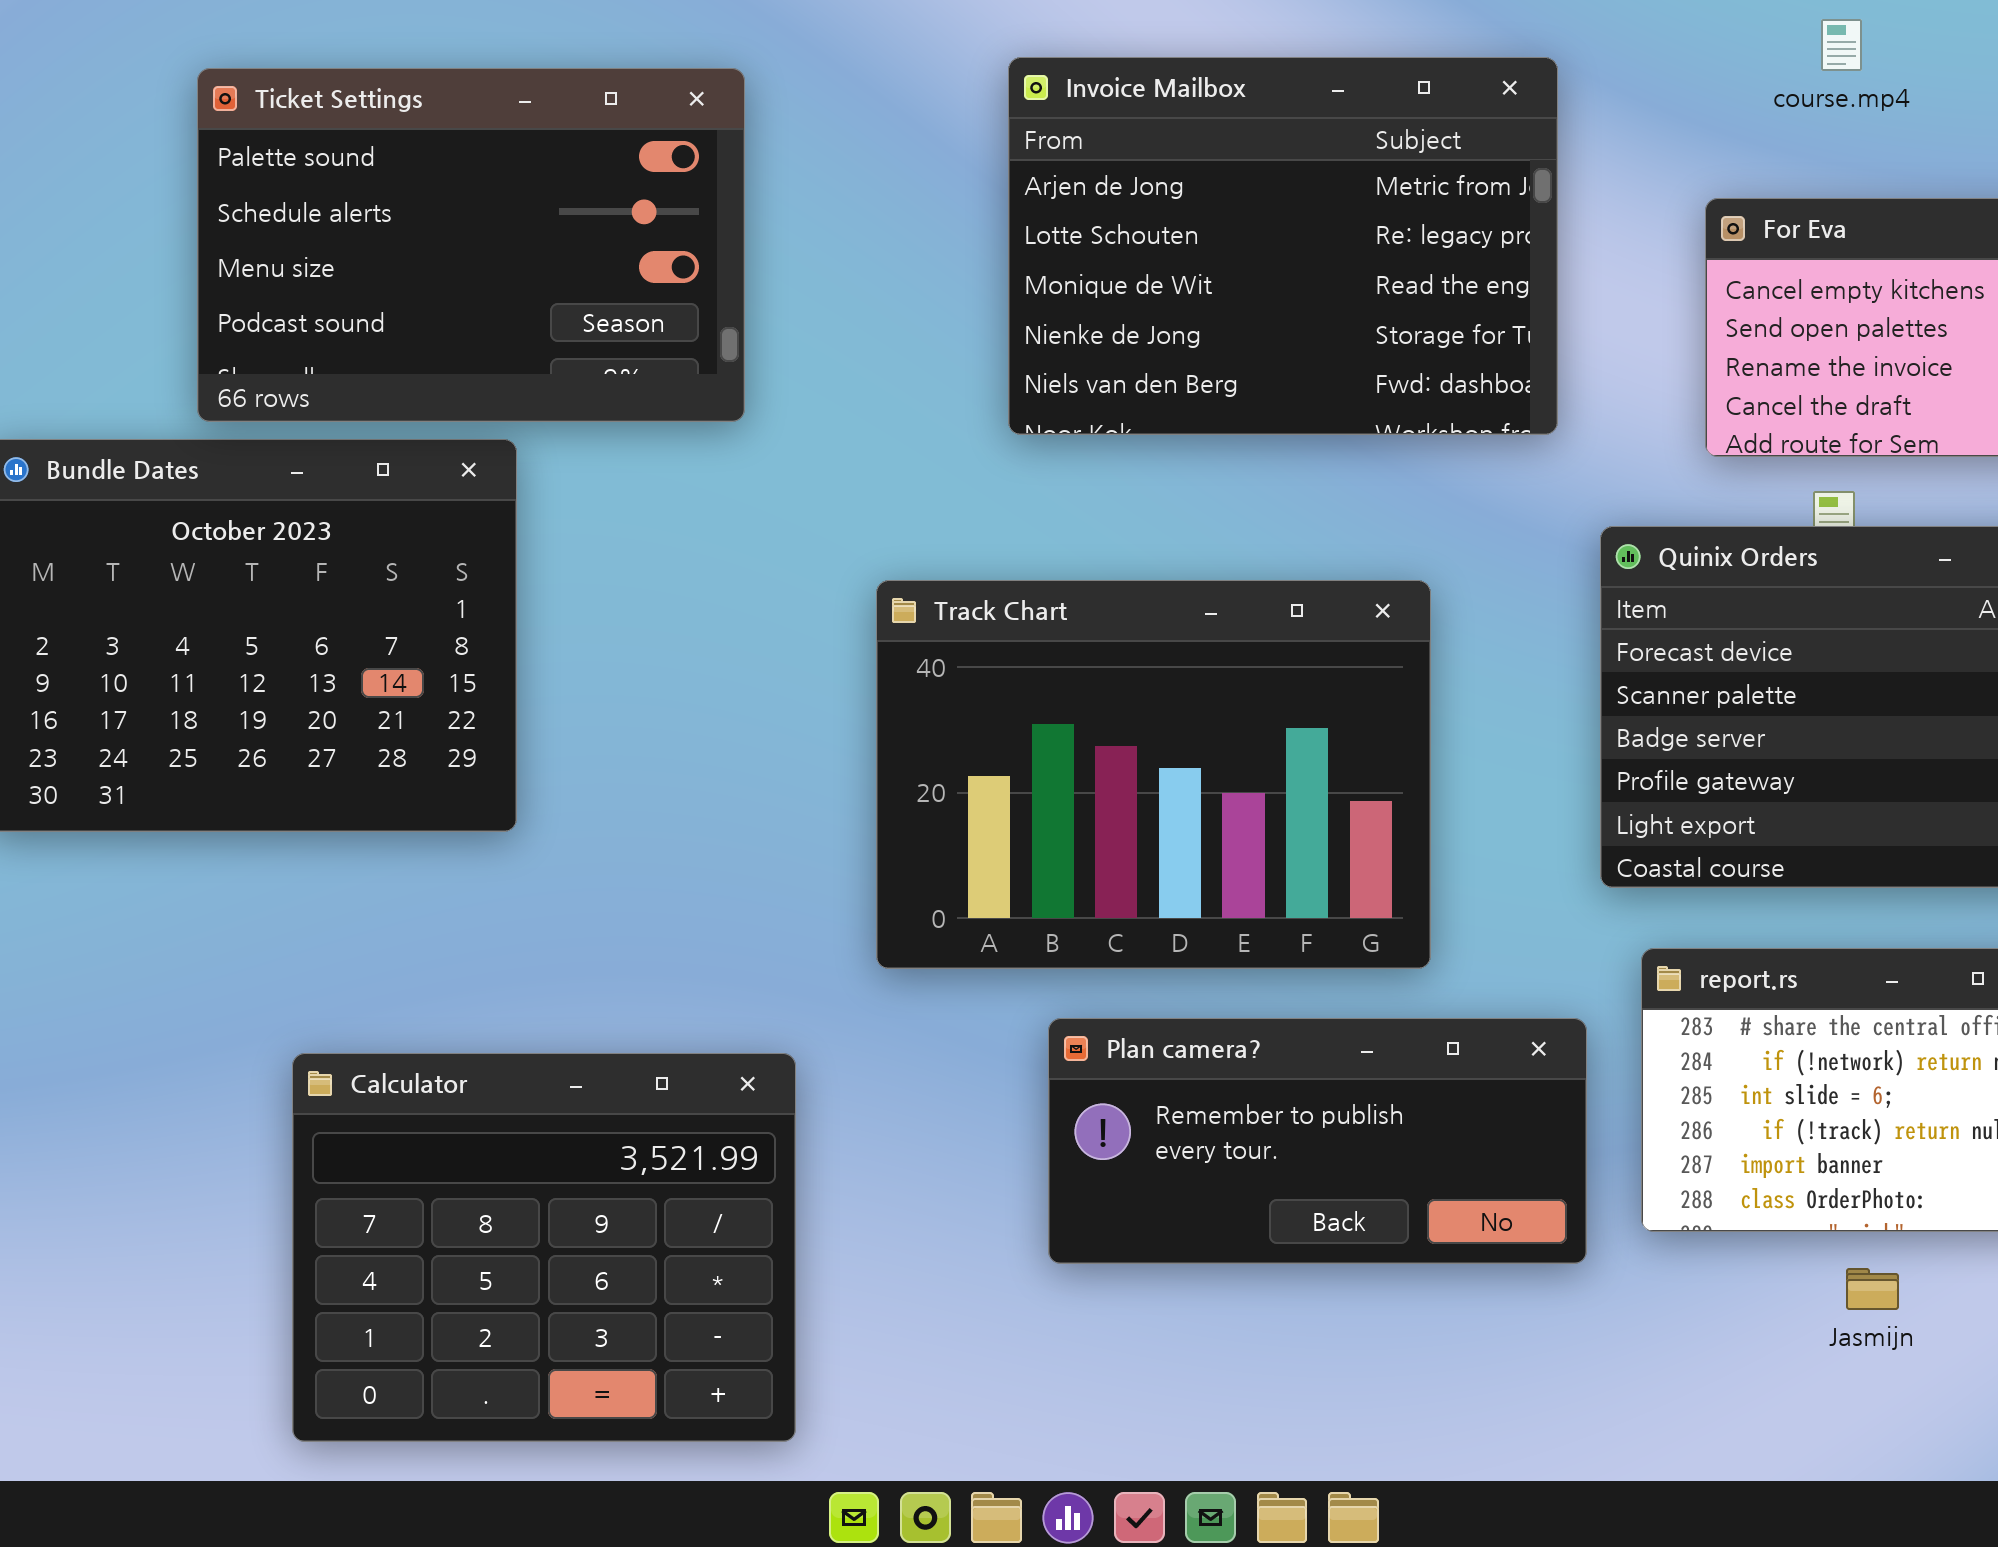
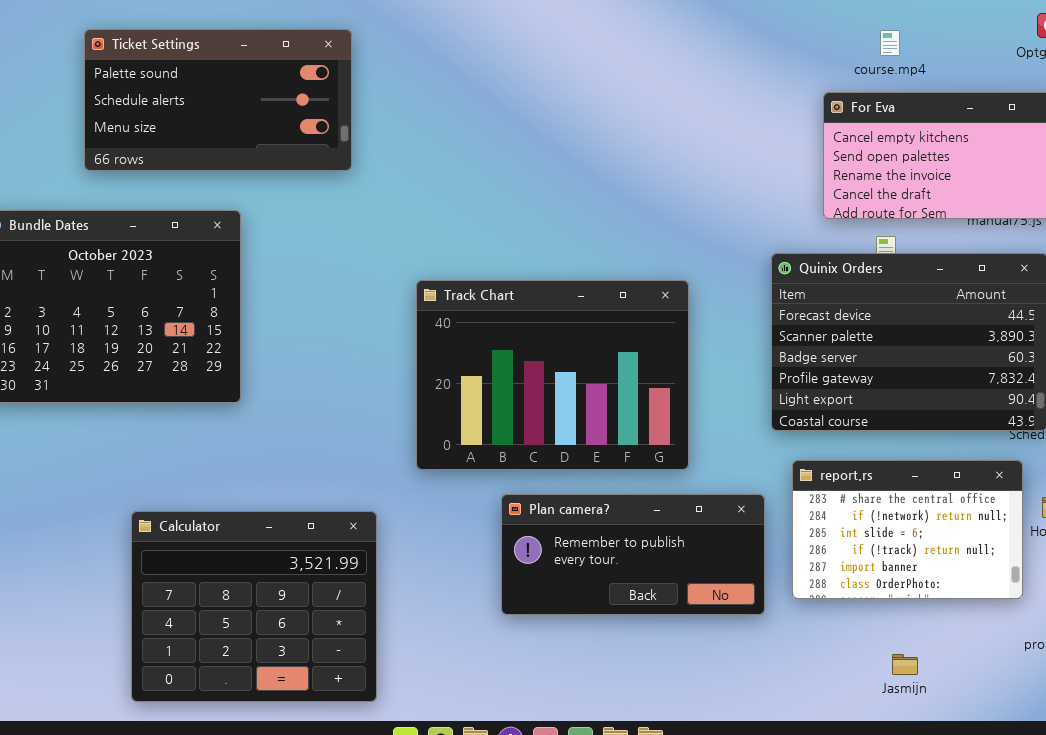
course.mp4: [1821,19,1862,71] -> [880,30,900,56], moved
Invoice Mailbox: [1008,57,1558,435] -> none, closed
Ticket Settings: [197,68,745,422] -> [84,29,352,171], resized
Jasmijn: [1846,1268,1899,1310] -> [892,654,918,675], moved

